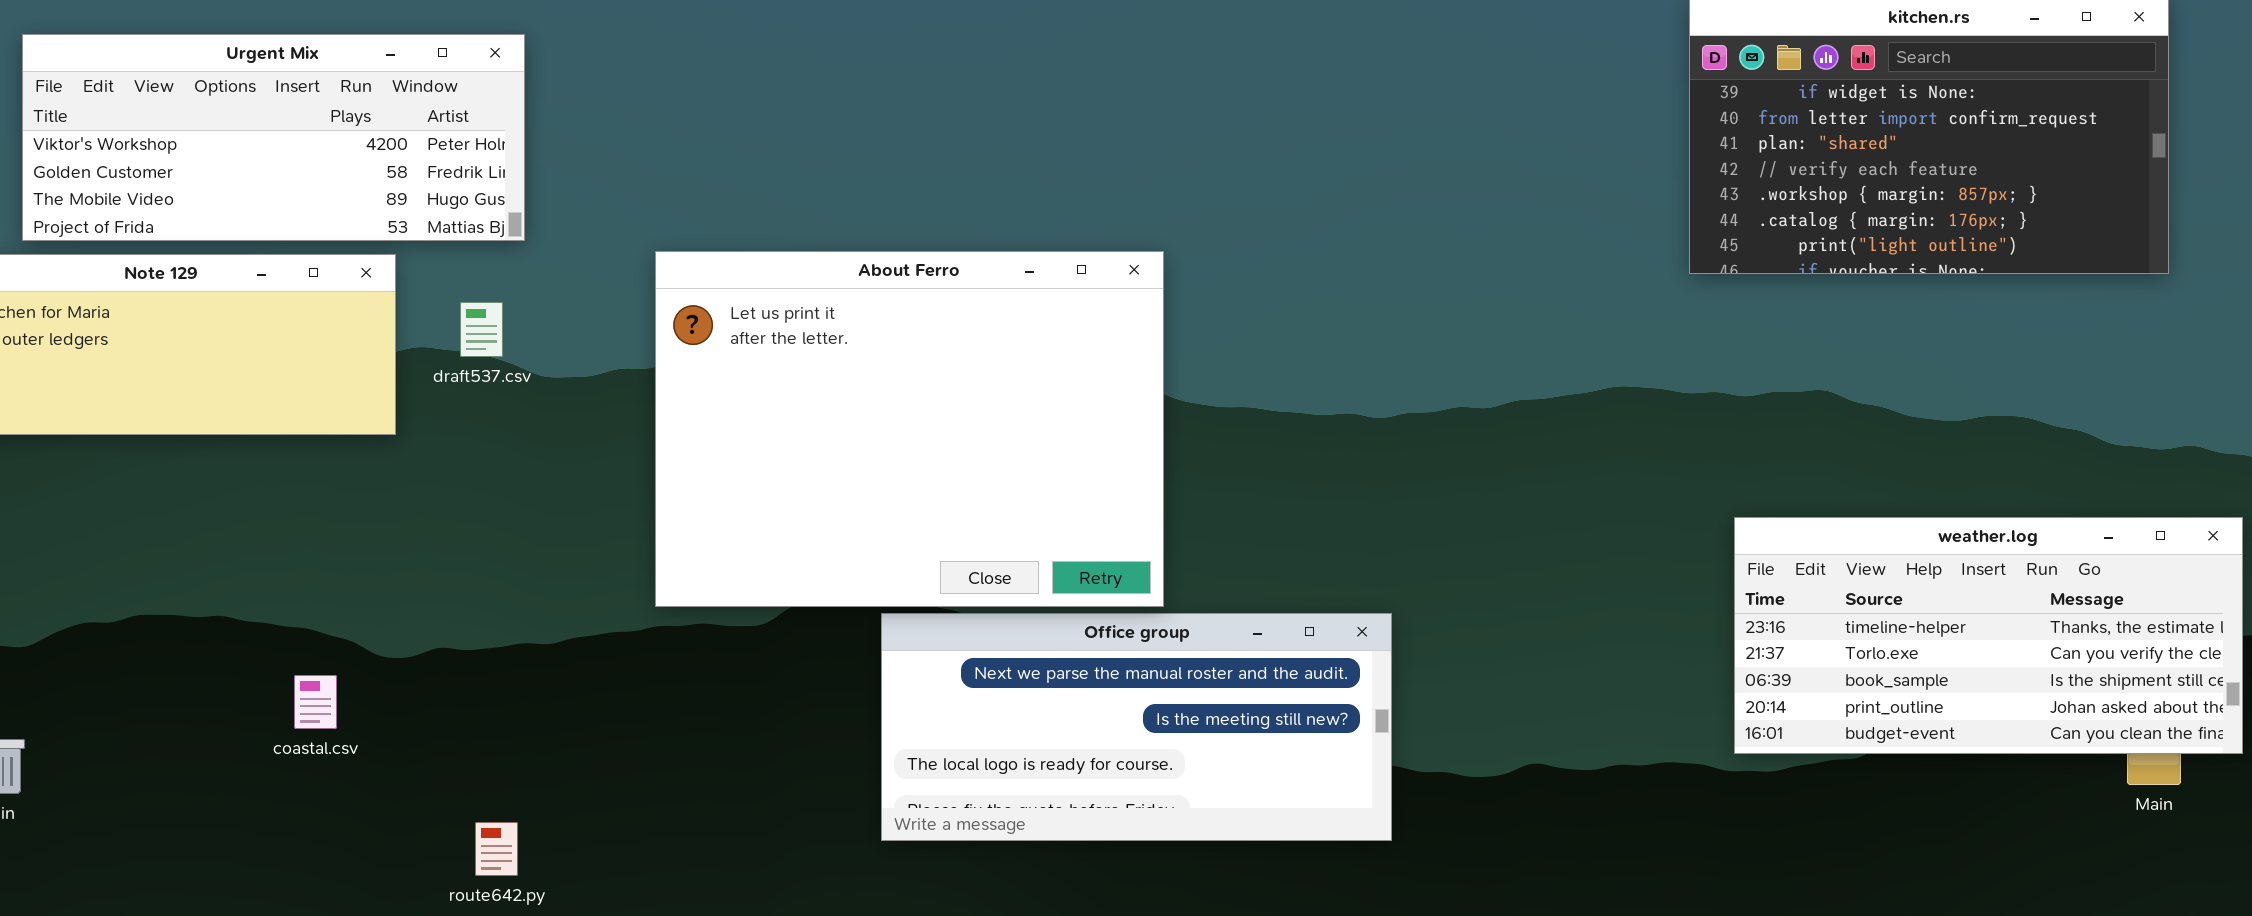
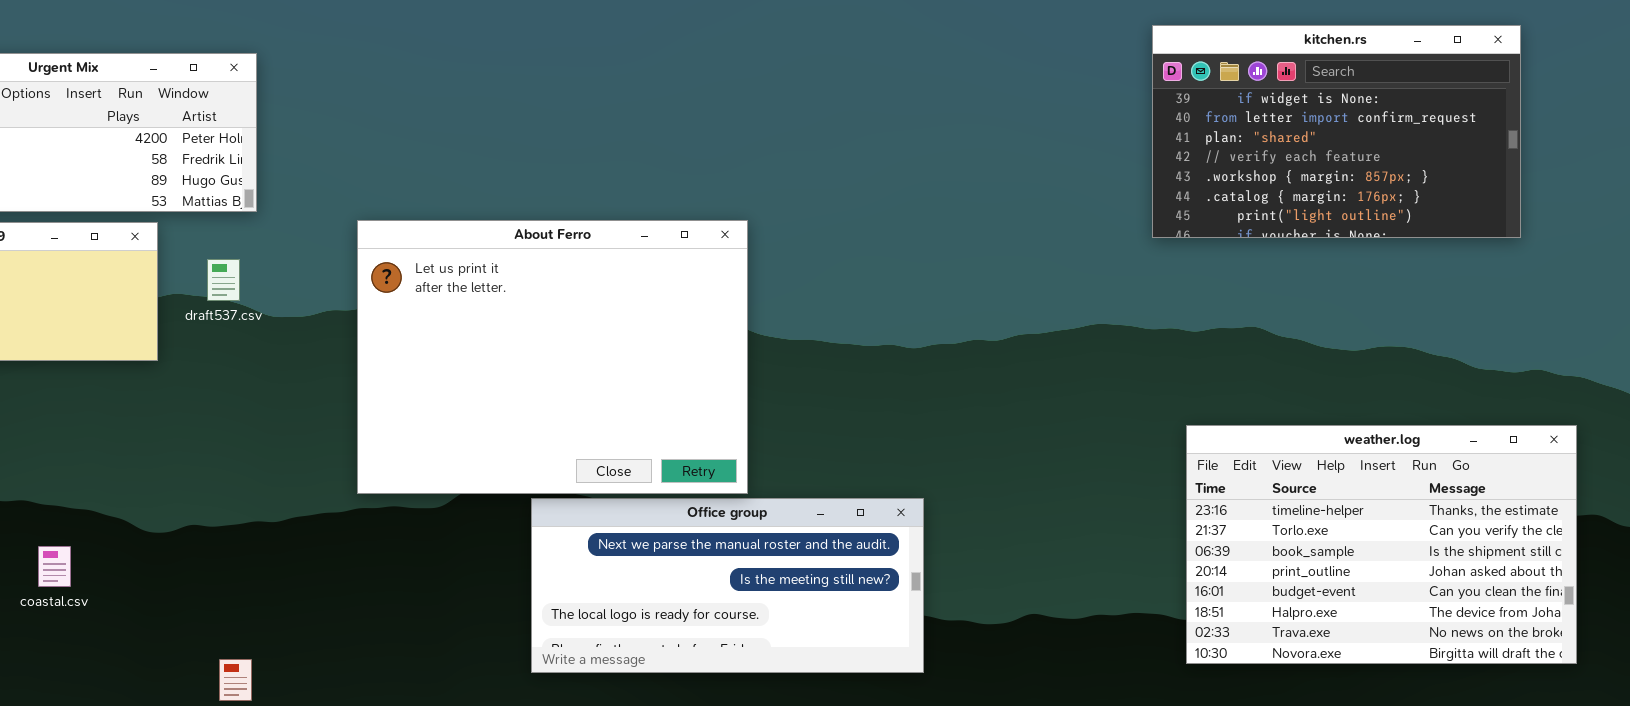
weather.log: [1734,517,2243,754] -> [1186,425,1577,664], resized
coastal.csv: [294,675,337,729] -> [38,546,71,587], moved

